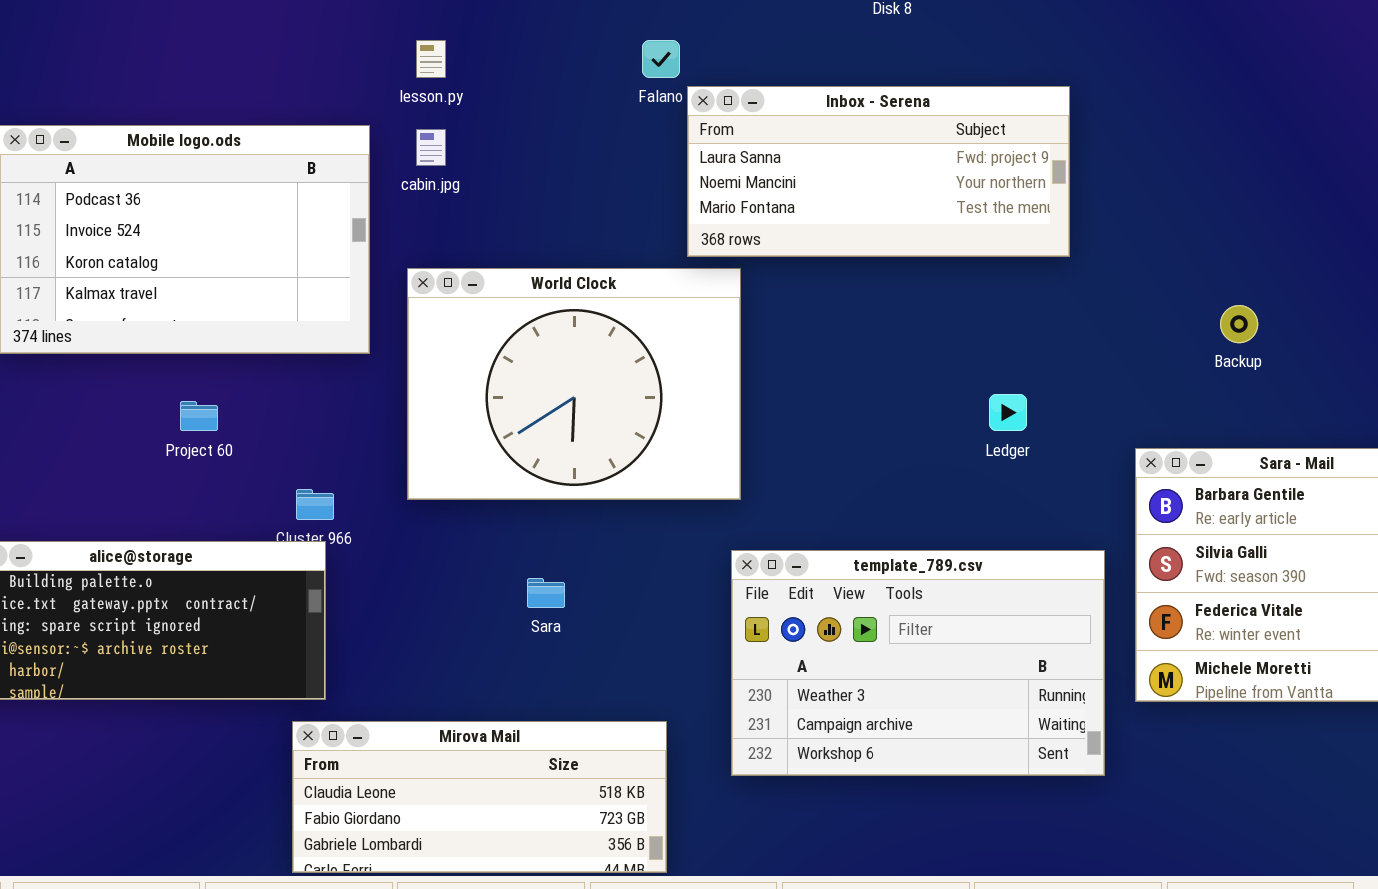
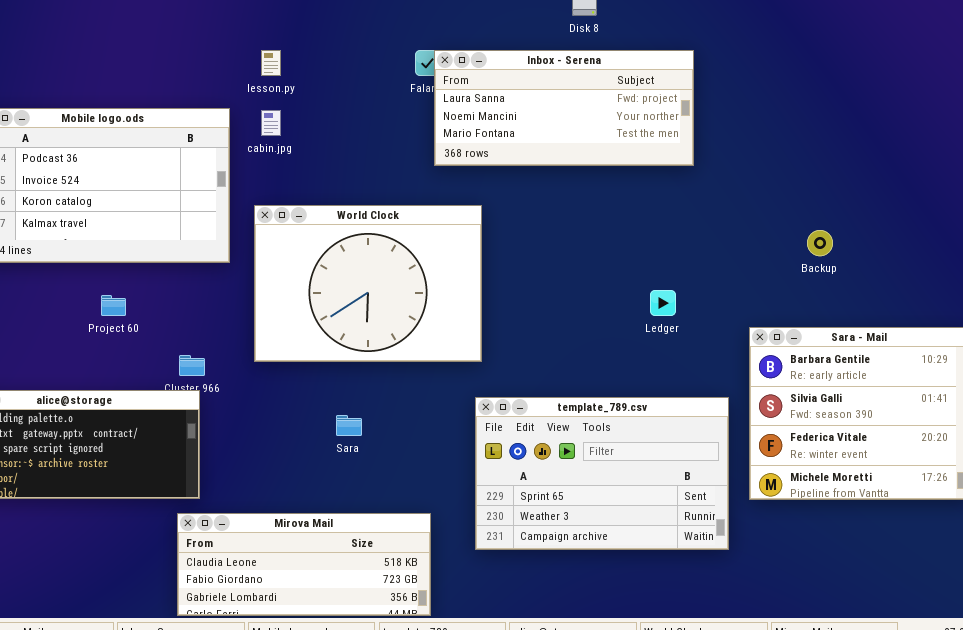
Inbox - Serena: [687,86,1070,257] -> [434,50,694,166], moved
template_789.csv: [731,550,1105,776] -> [475,397,729,550], scrolled up 1 row

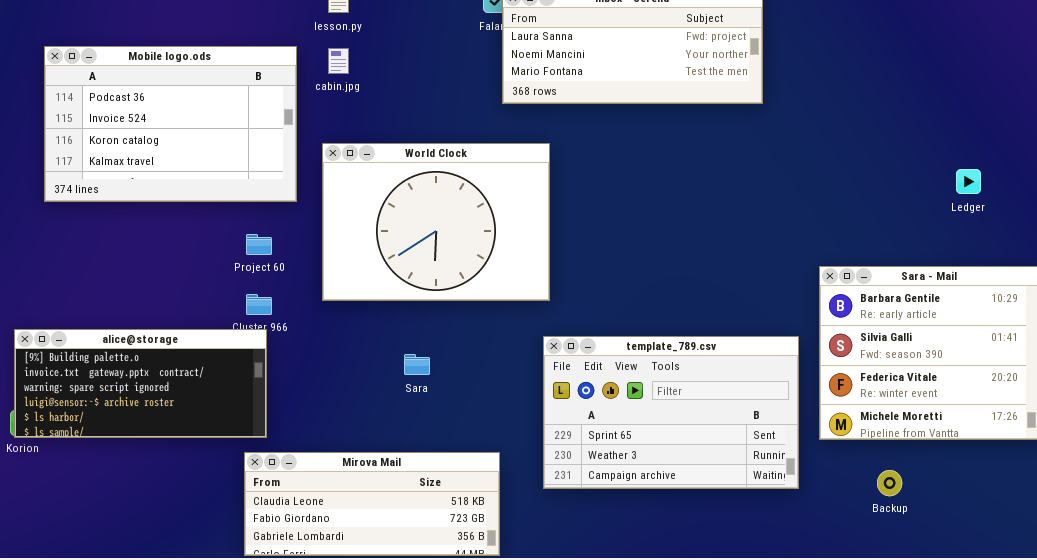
Backup: [807,230,833,256] -> [877,470,902,496], moved
Ledger: [650,290,676,316] -> [956,169,981,194], moved
Project 60: [101,295,126,316] -> [246,234,272,255], moved

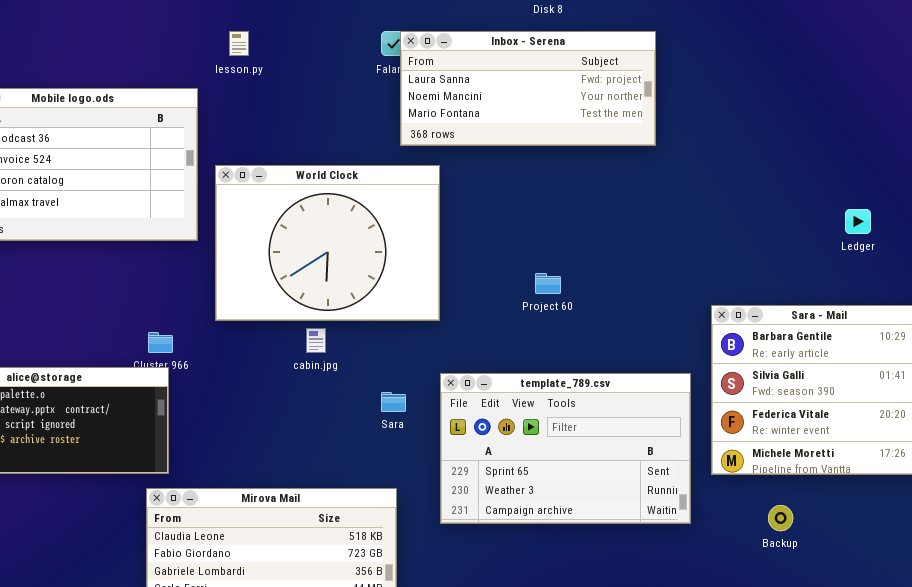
cabin.jpg: [328,48,349,74] -> [306,328,326,353], moved
World Clock: [322,143,550,301] -> [215,165,440,321], moved
Project 60: [246,234,272,255] -> [535,273,561,294], moved
Sara: [404,354,430,375] -> [381,392,406,412], moved

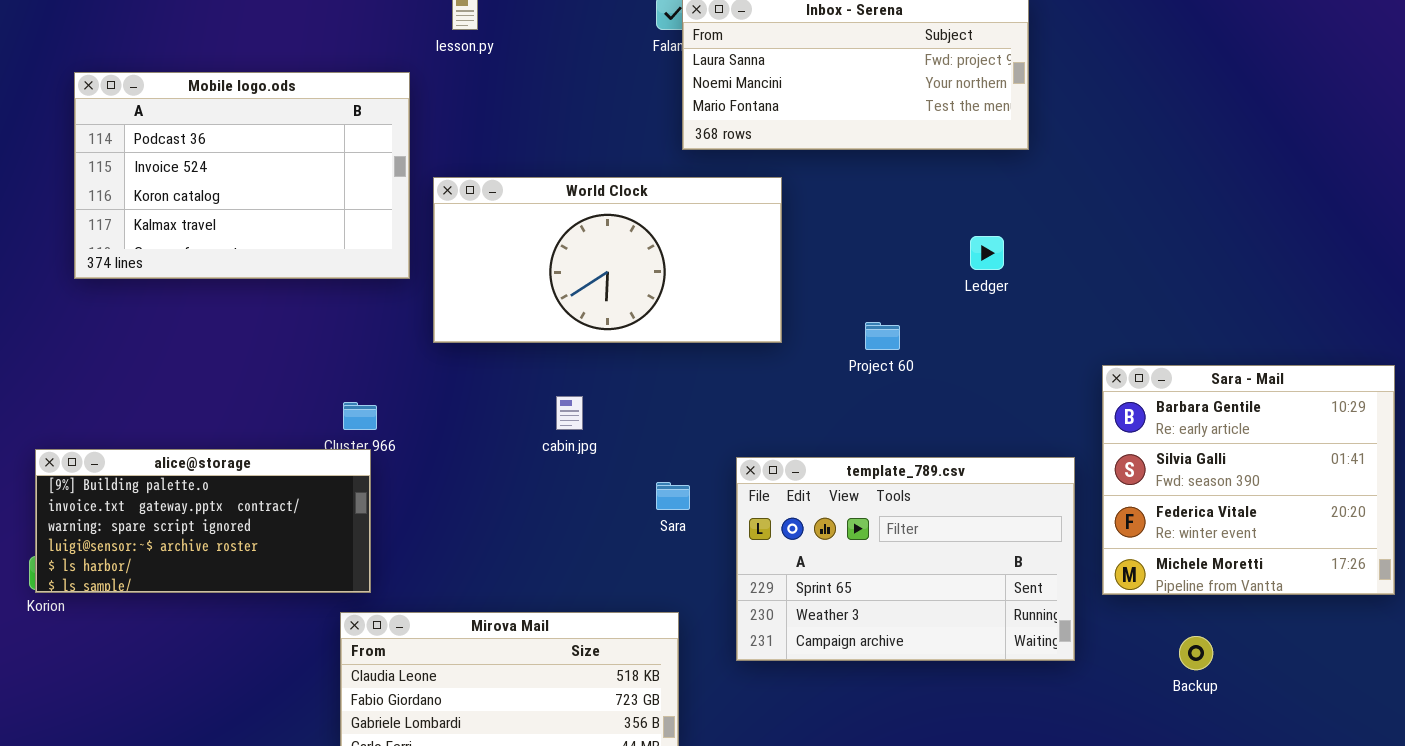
World Clock: [215,165,440,321] -> [433,177,782,343], resized
Ledger: [845,209,871,234] -> [970,236,1004,270], moved

